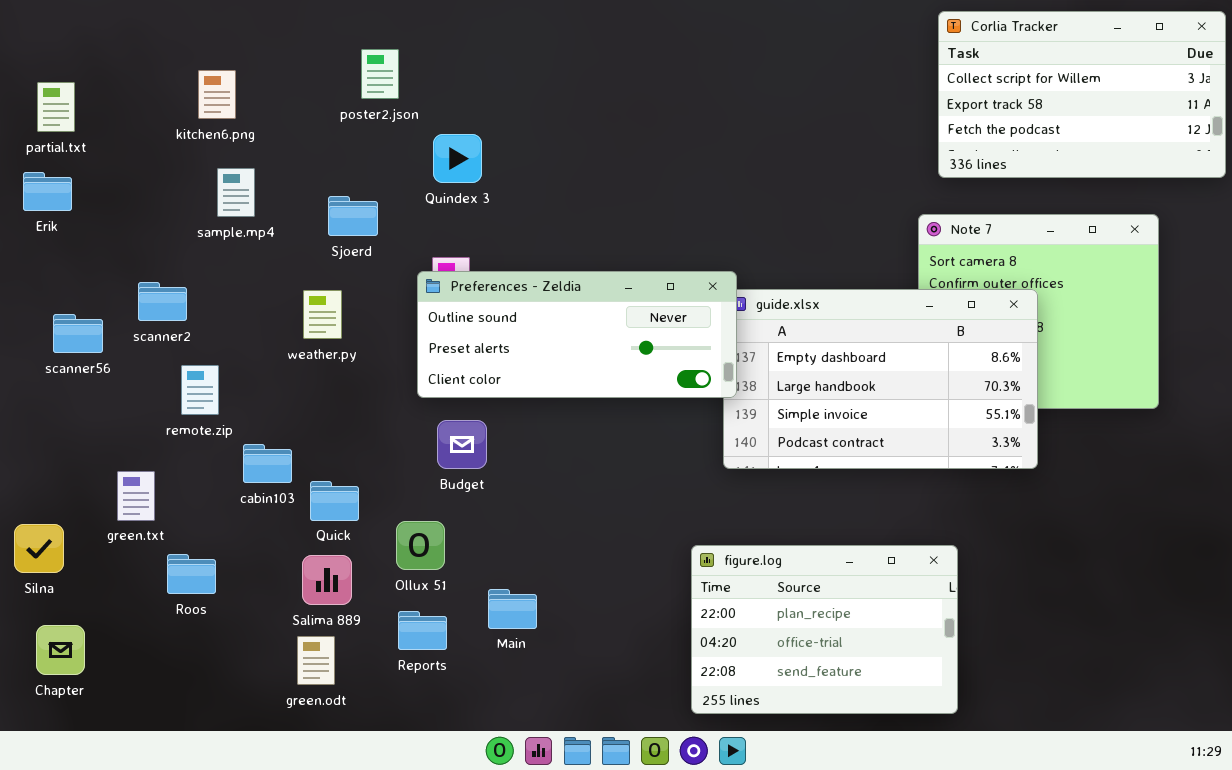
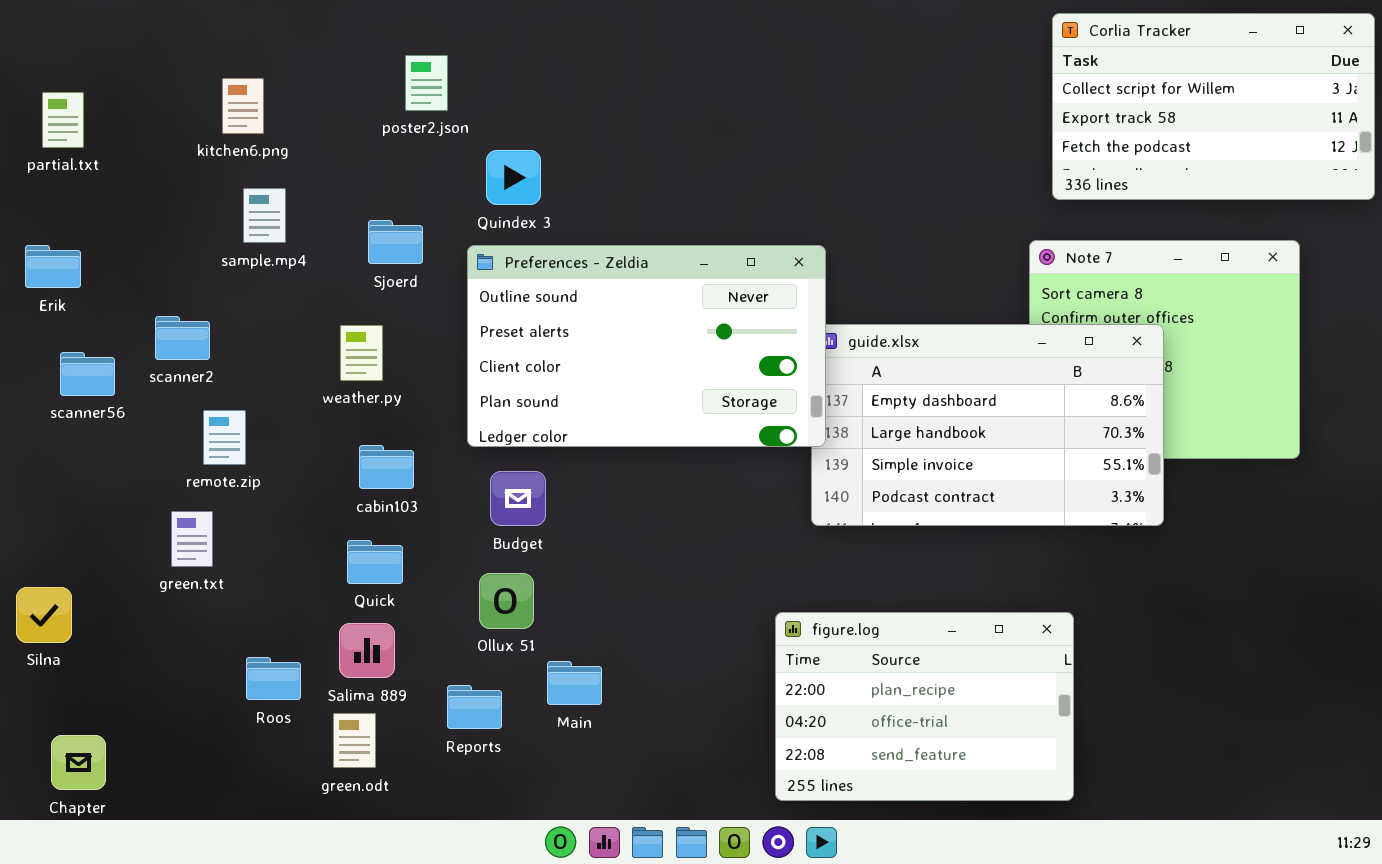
Erik: [23,172,72,211] -> [25,245,81,288], moved
Preferences - Zeldia: [417,271,737,398] -> [467,245,826,447], resized
cabin103: [243,444,292,483] -> [359,445,414,489], moved
green.txt: [117,471,155,521] -> [171,511,213,567], moved
Ollux 51: [396,521,445,570] -> [479,573,534,629], moved
Roos: [167,554,216,594] -> [246,657,301,700], moved
Chapter: [36,625,85,675] -> [51,735,106,790], moved

